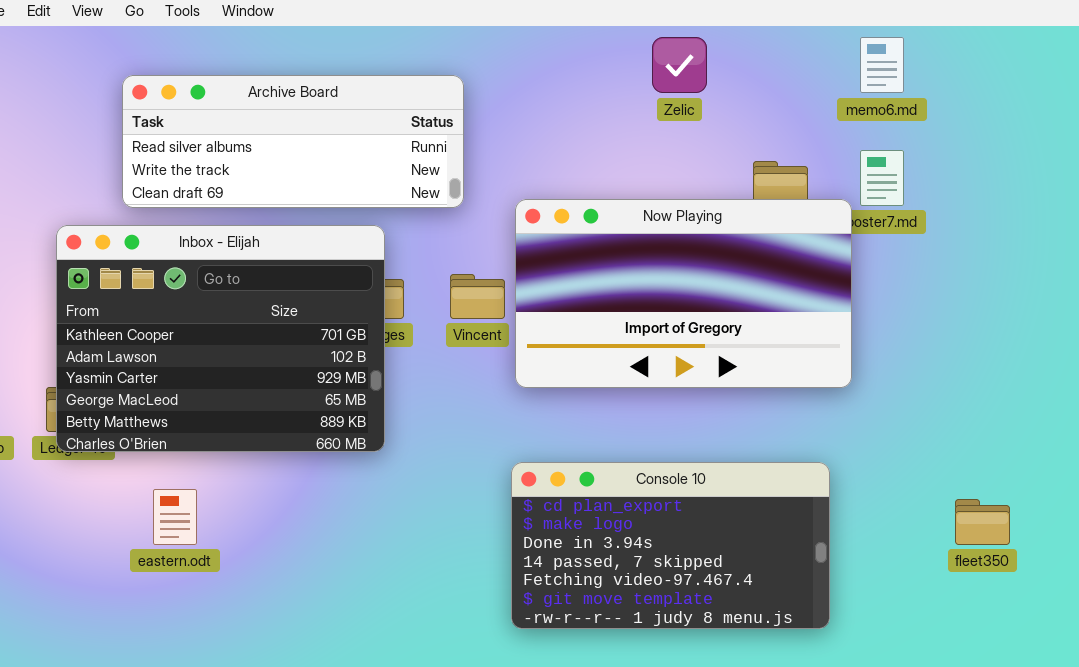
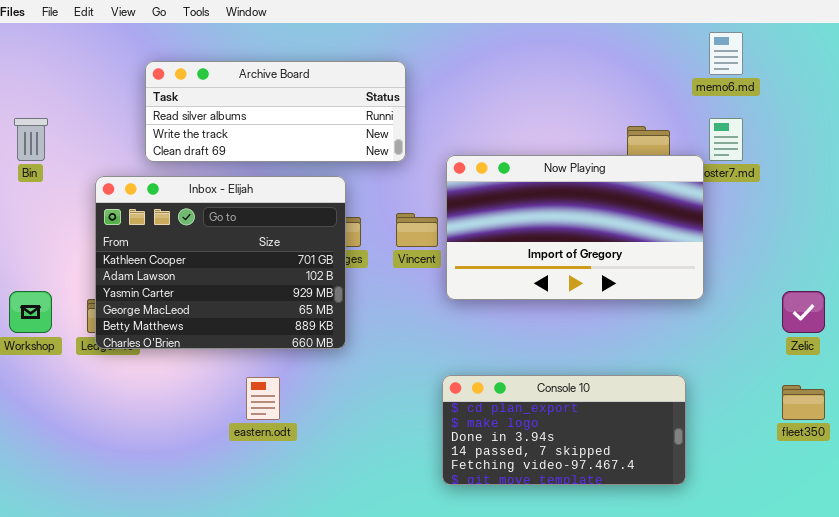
Zelic: [652,37,707,93] -> [782,291,825,333], moved
Console 10: [511,462,830,629] -> [442,375,686,485], resized
eastern.odt: [153,489,197,545] -> [246,377,280,420], moved

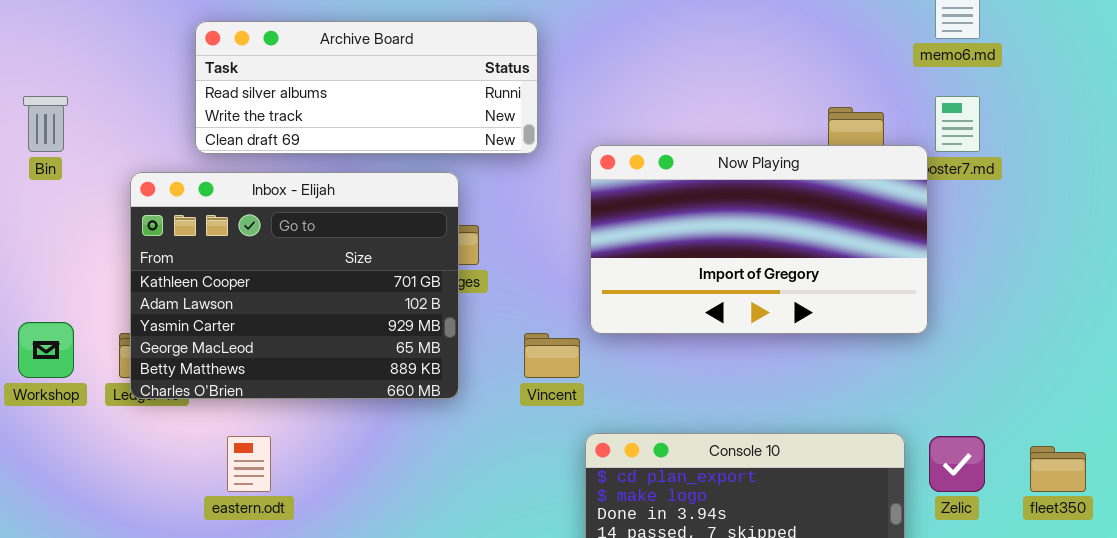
Vincent: [396,213,438,247] -> [524,333,580,378], moved
Zelic: [782,291,825,333] -> [929,436,985,492], moved
eastern.odt: [246,377,280,420] -> [227,436,271,492], moved

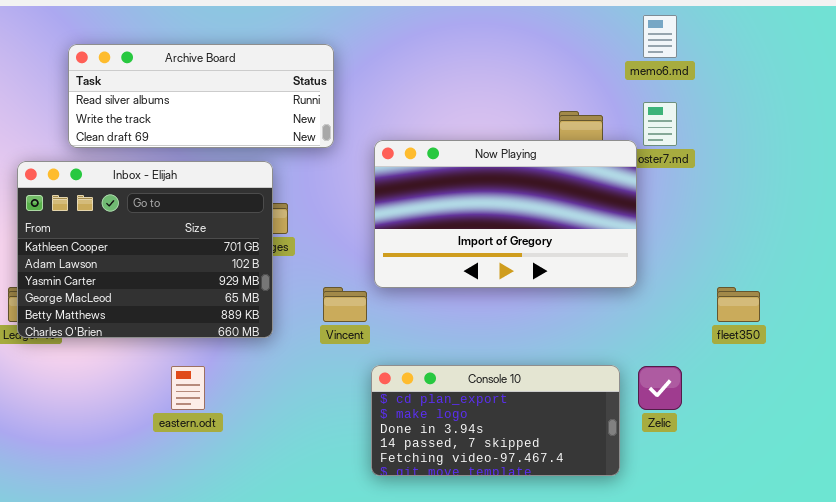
eastern.odt: [227,436,271,492] -> [171,366,205,410], moved
fleet350: [1030,446,1086,492] -> [717,287,760,322], moved

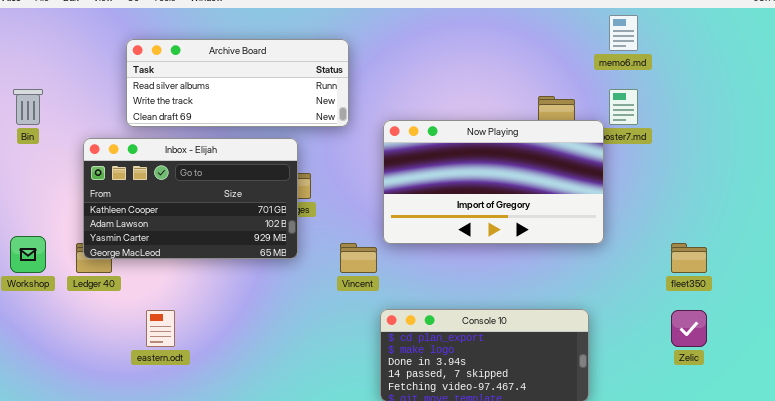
Inbox - Elijah: [17,161,273,338] -> [83,138,298,259], resized
eastern.odt: [171,366,205,410] -> [146,310,175,347], moved
Zelic: [638,366,682,410] -> [671,310,707,347], moved

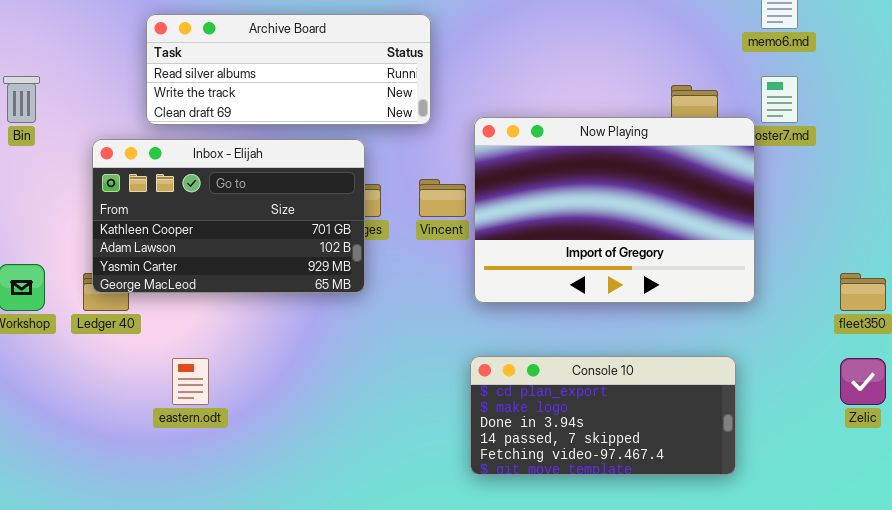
Now Playing: [383,120,604,244] -> [474,117,755,303], resized
Vincent: [340,243,377,273] -> [419,179,466,217], moved

